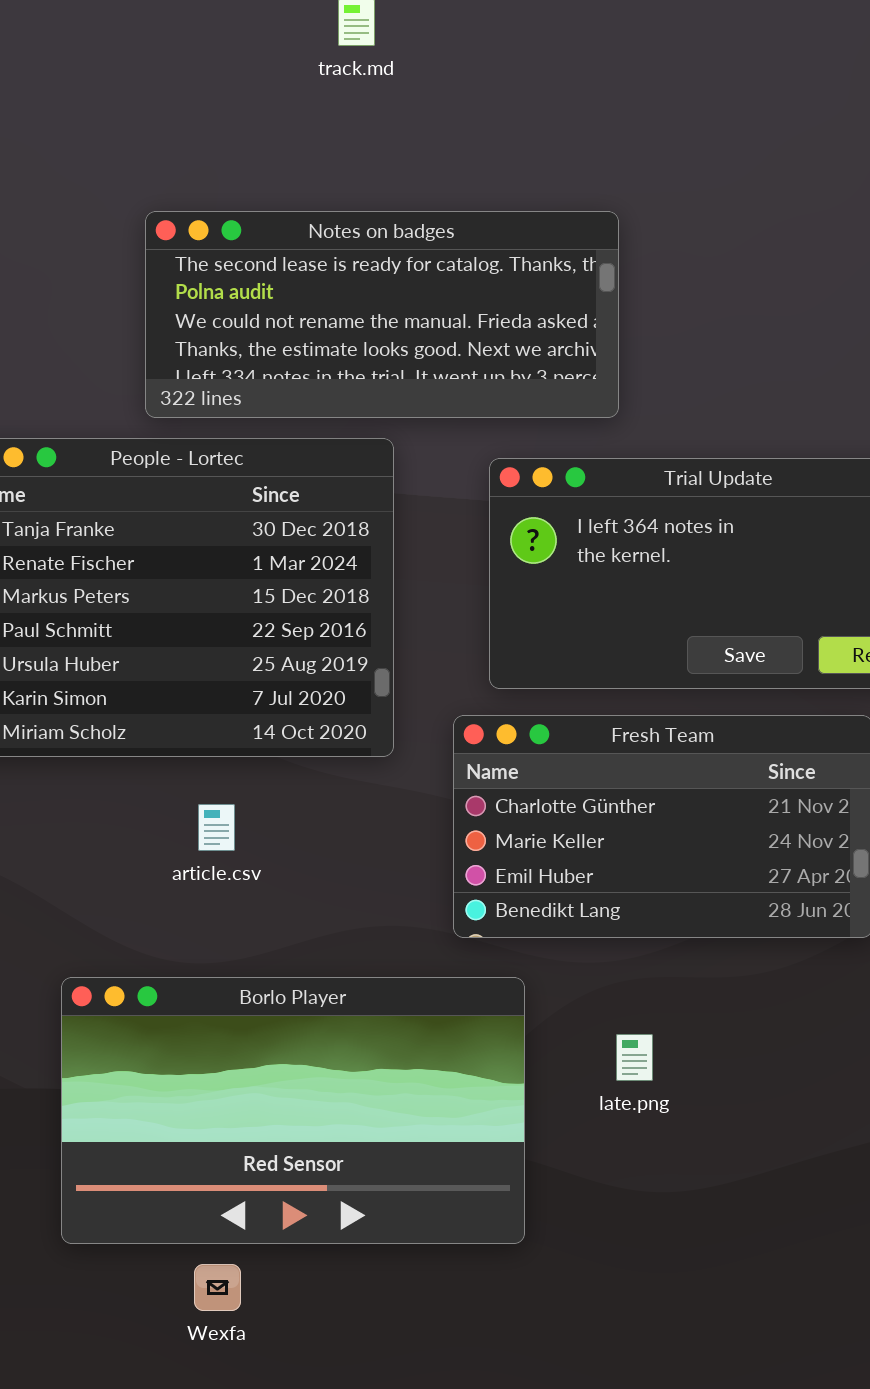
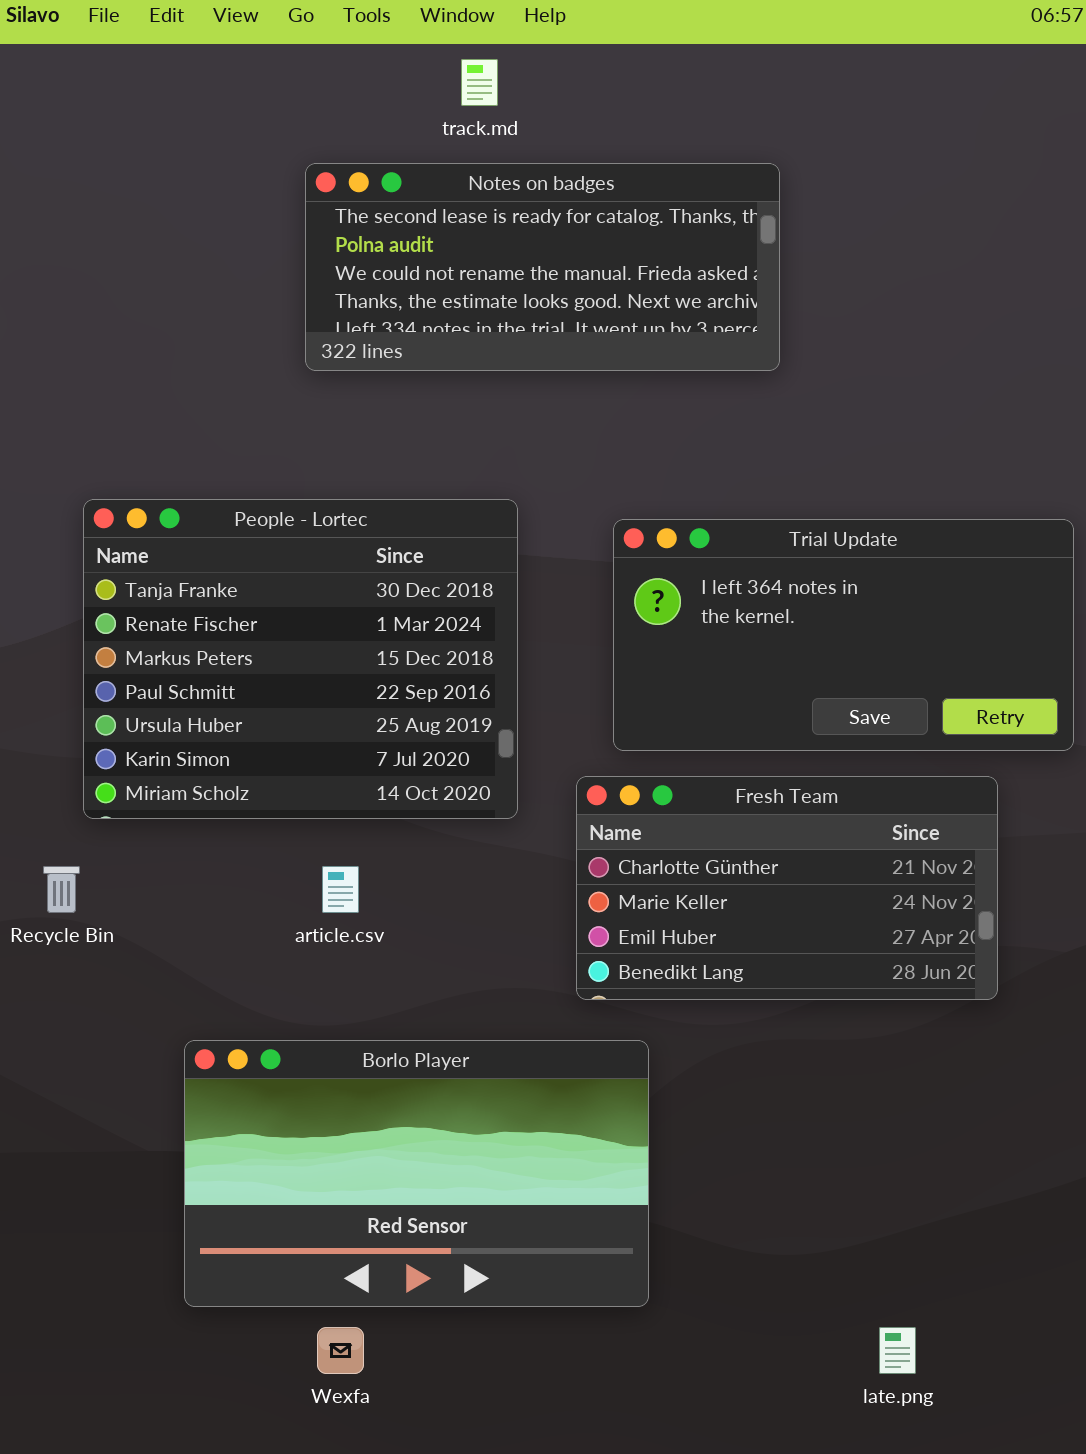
Notes on badges: [145,211,619,418] -> [305,163,780,371], moved
late.png: [616,1034,653,1081] -> [879,1327,916,1374], moved

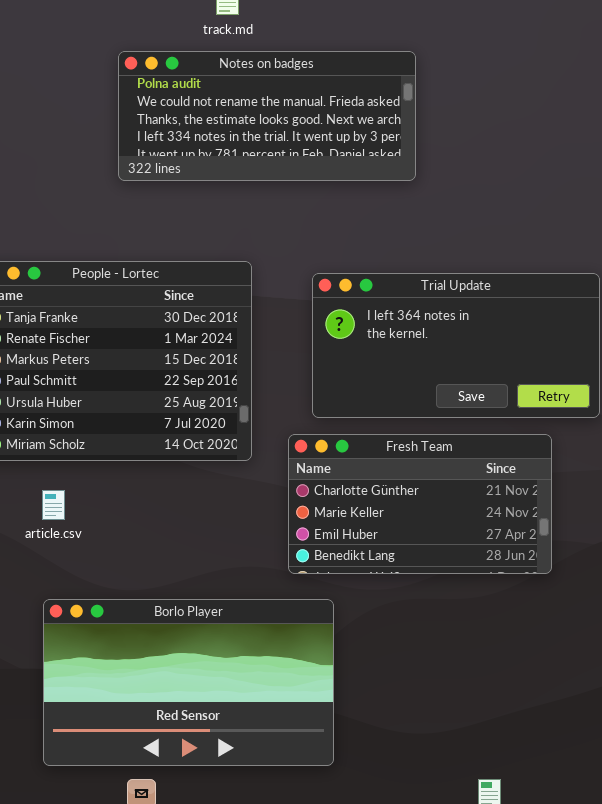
Notes on badges: [305,163,780,371] -> [118,51,416,181], scrolled down 1 row
article.csv: [322,866,359,913] -> [42,490,65,520], moved

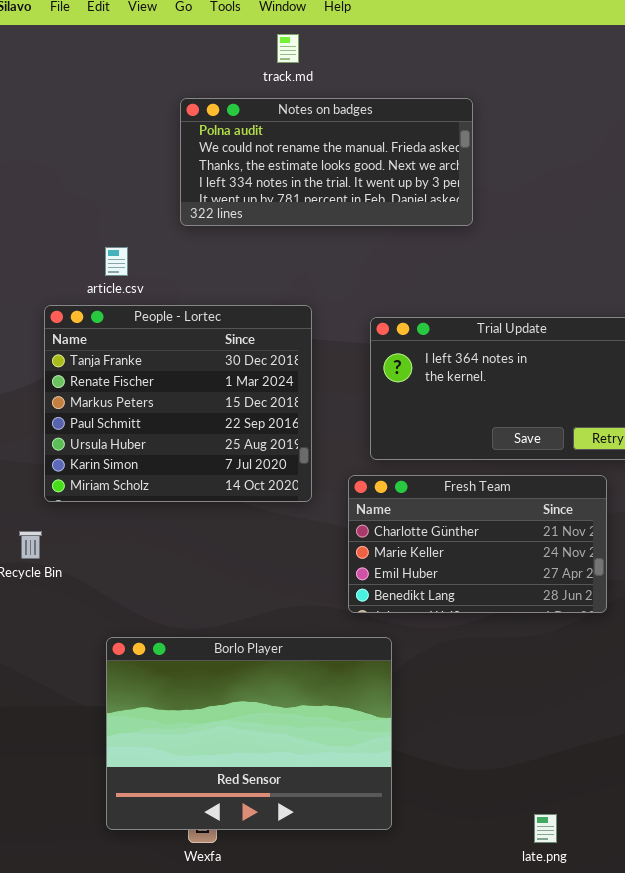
article.csv: [42,490,65,520] -> [105,247,128,276], moved
Borlo Player: [43,599,334,766] -> [106,637,392,830], resized

